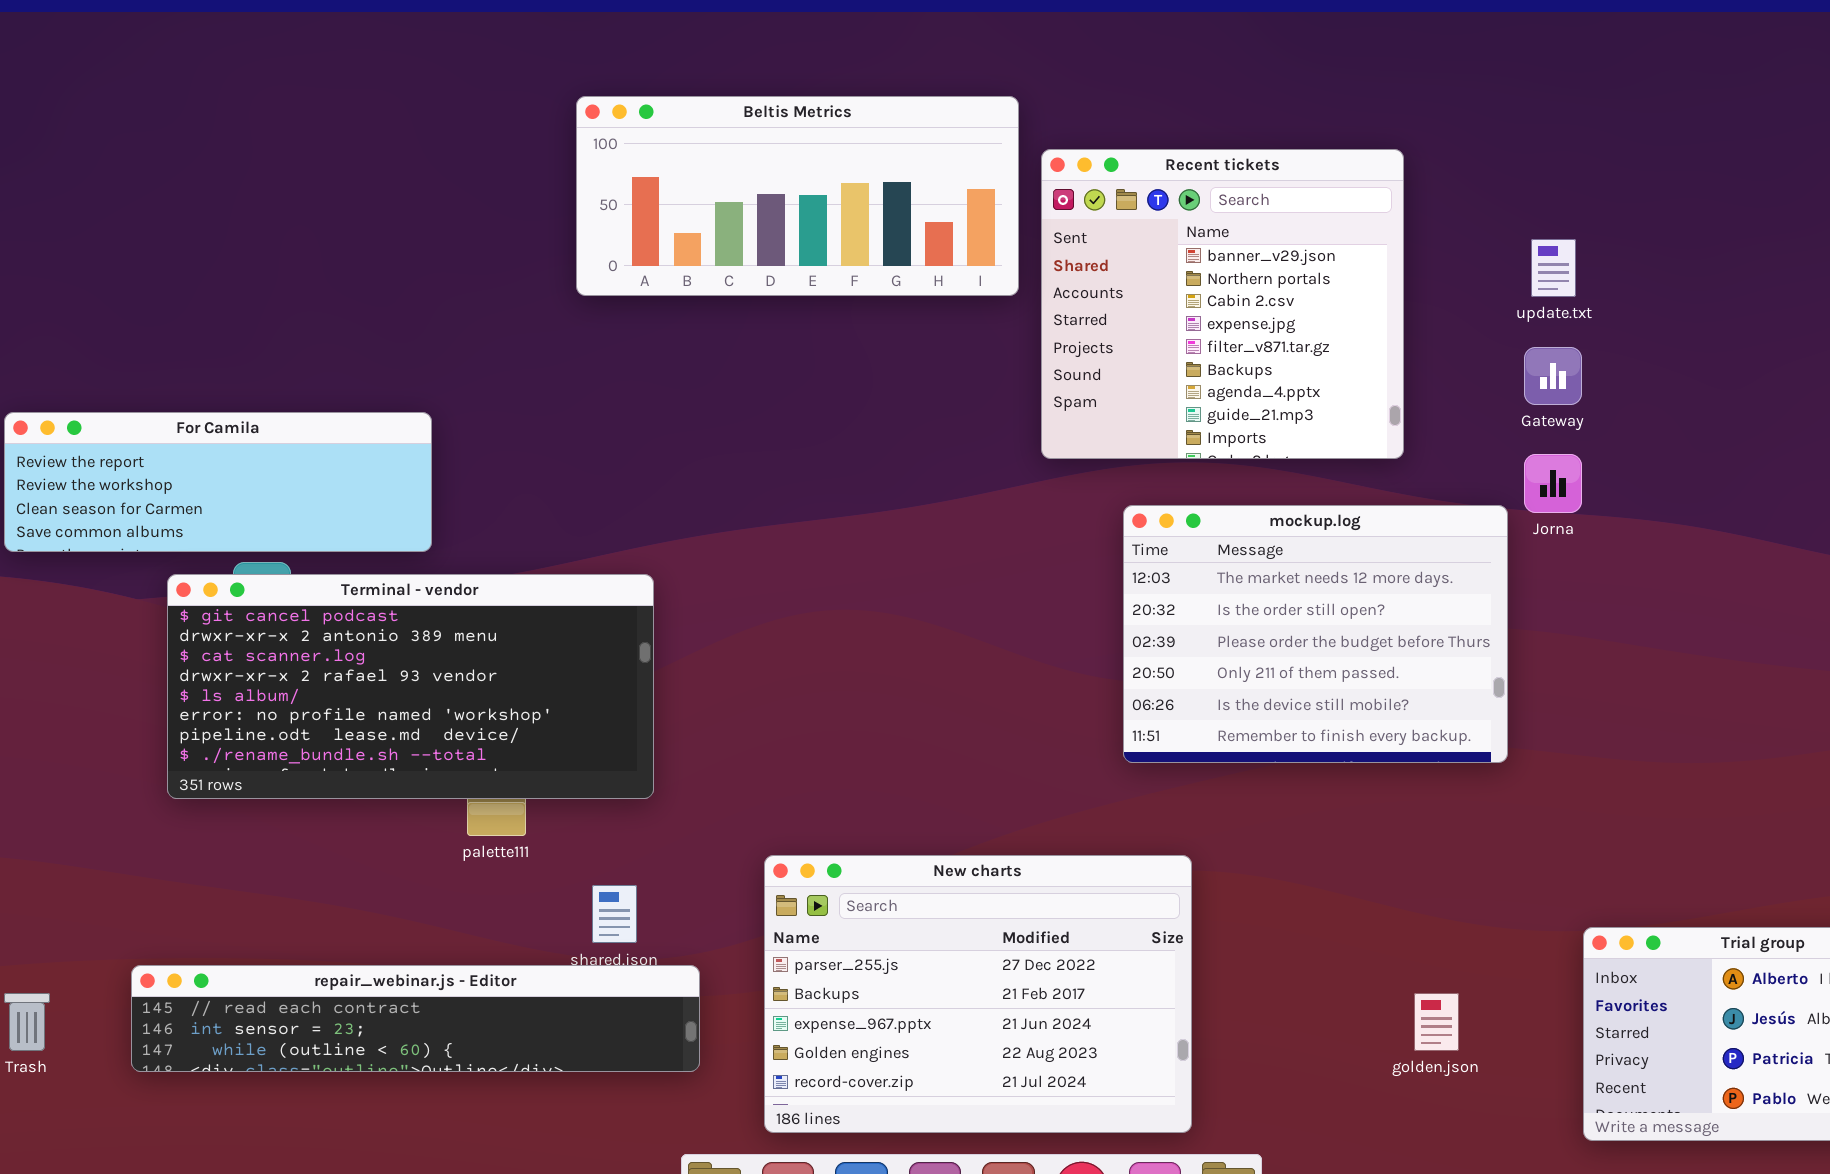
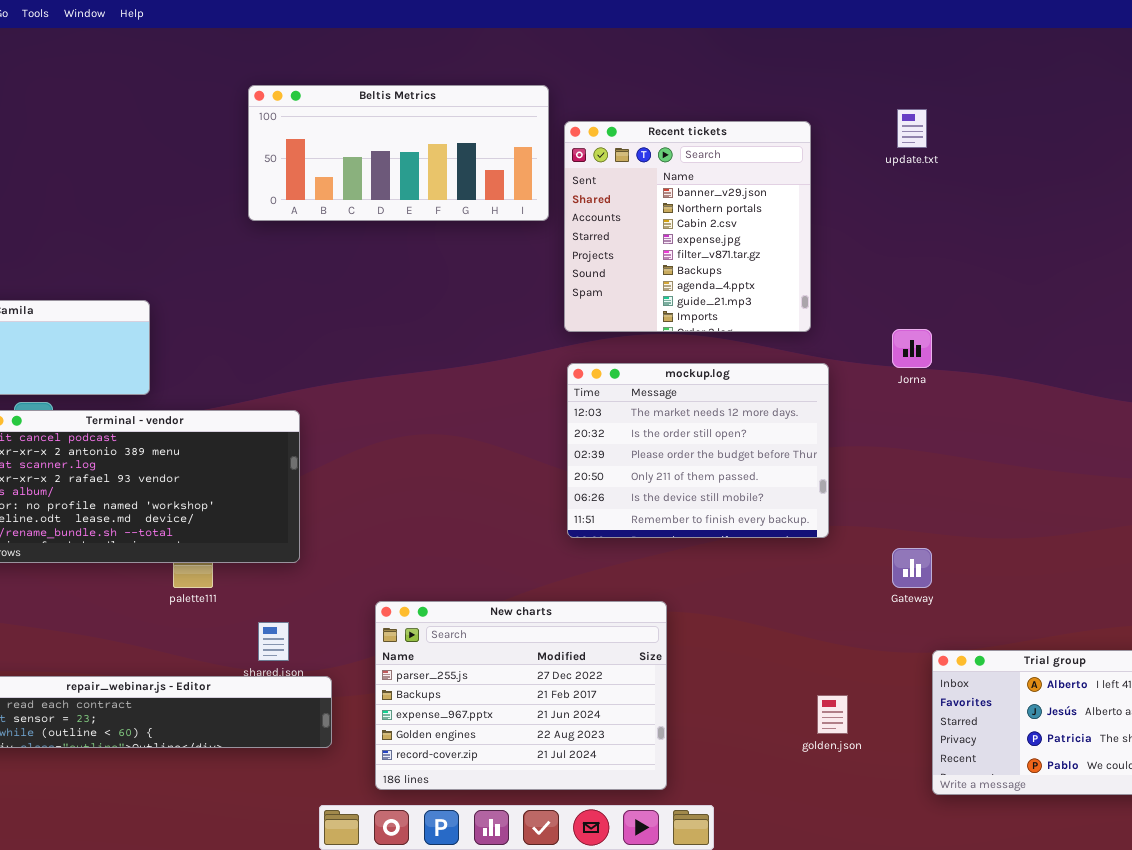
update.txt: [1531,239,1576,297] -> [897,109,927,148], moved
Gateway: [1524,347,1582,405] -> [892,548,932,588], moved
mockup.log: [1123,505,1508,763] -> [567,363,829,538], moved

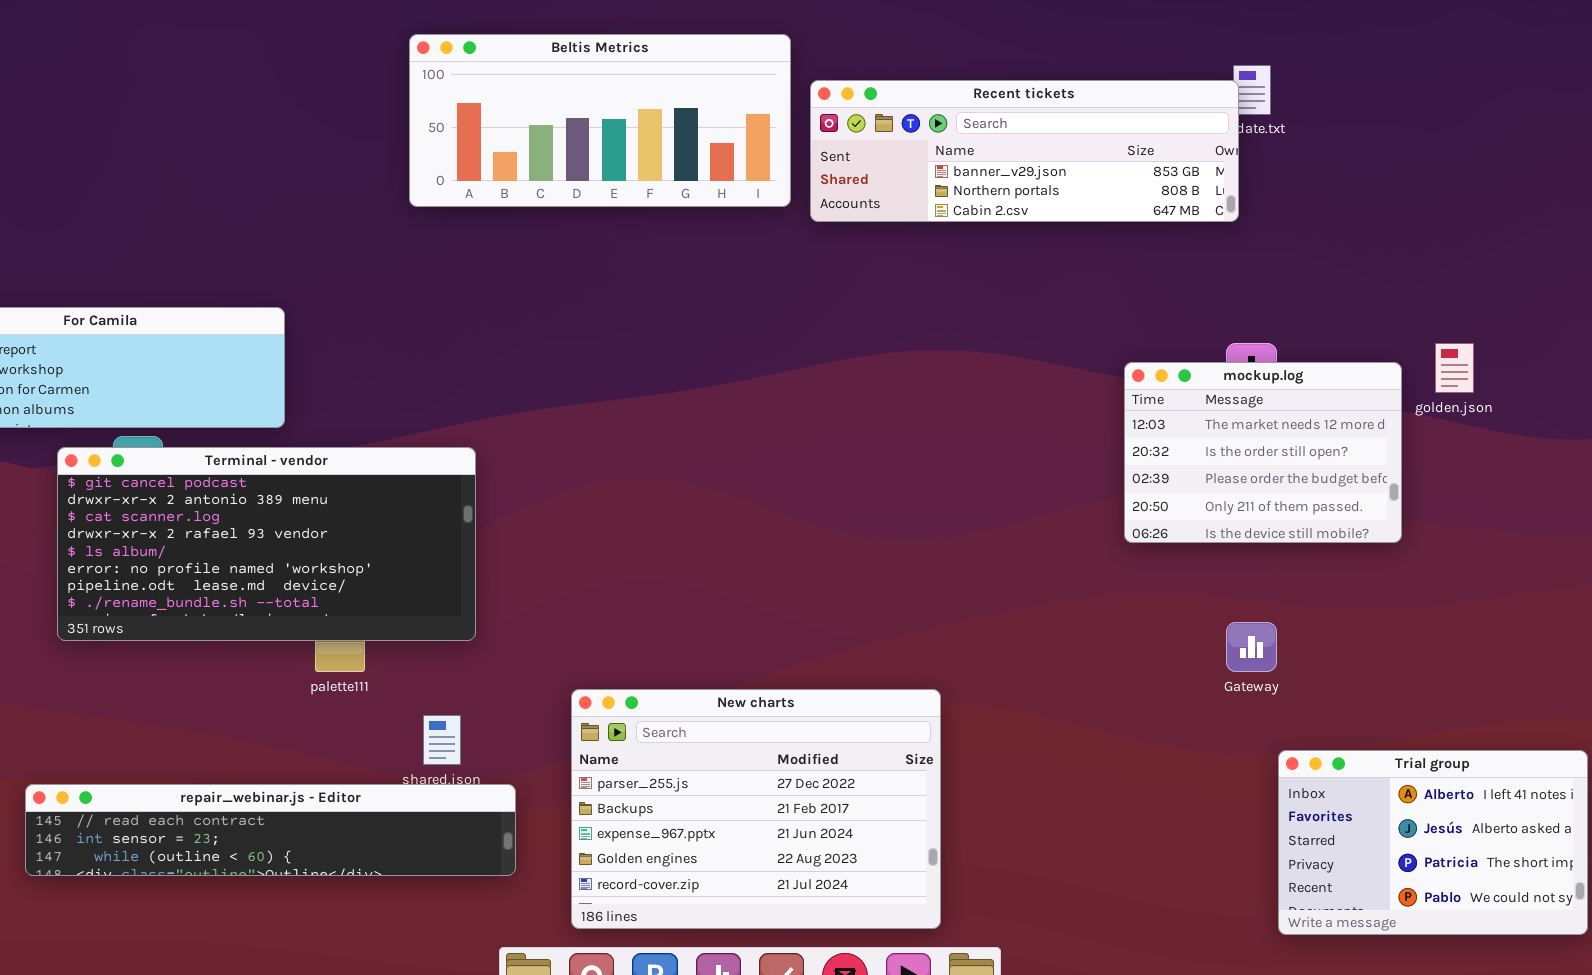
Recent tickets: [564,121,811,332] -> [810,80,1239,222], resized
mockup.log: [567,363,829,538] -> [1124,362,1402,543], moved, resized
golden.json: [817,695,848,734] -> [1435,343,1474,393], moved

